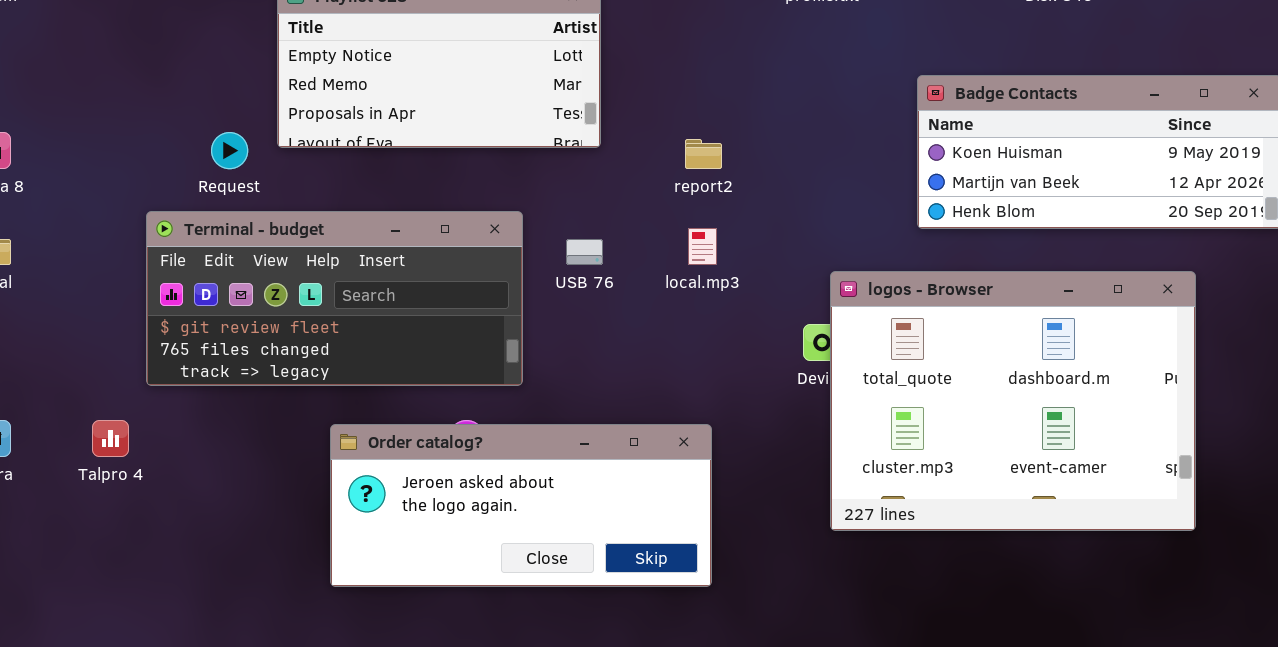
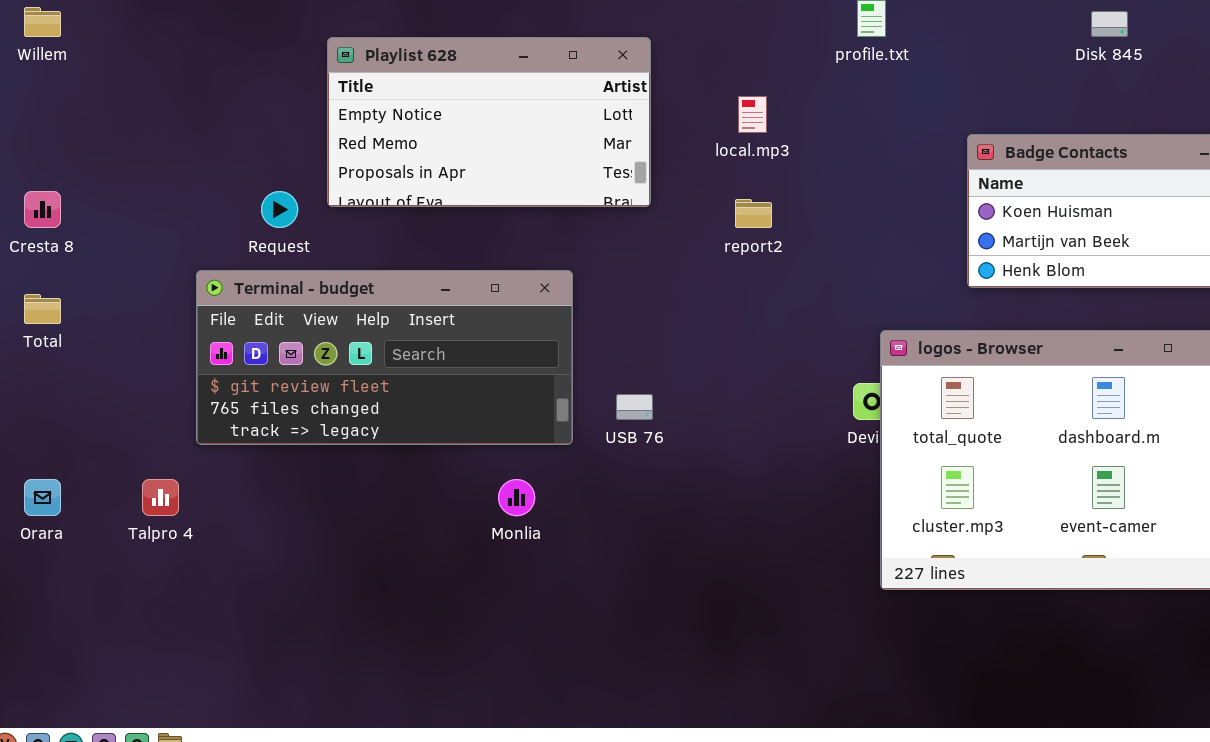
local.mp3: [688,228,717,265] -> [738,96,767,133], moved
USB 76: [566,239,603,265] -> [616,394,653,420], moved
Order catalog?: [330,424,712,587] -> none, closed

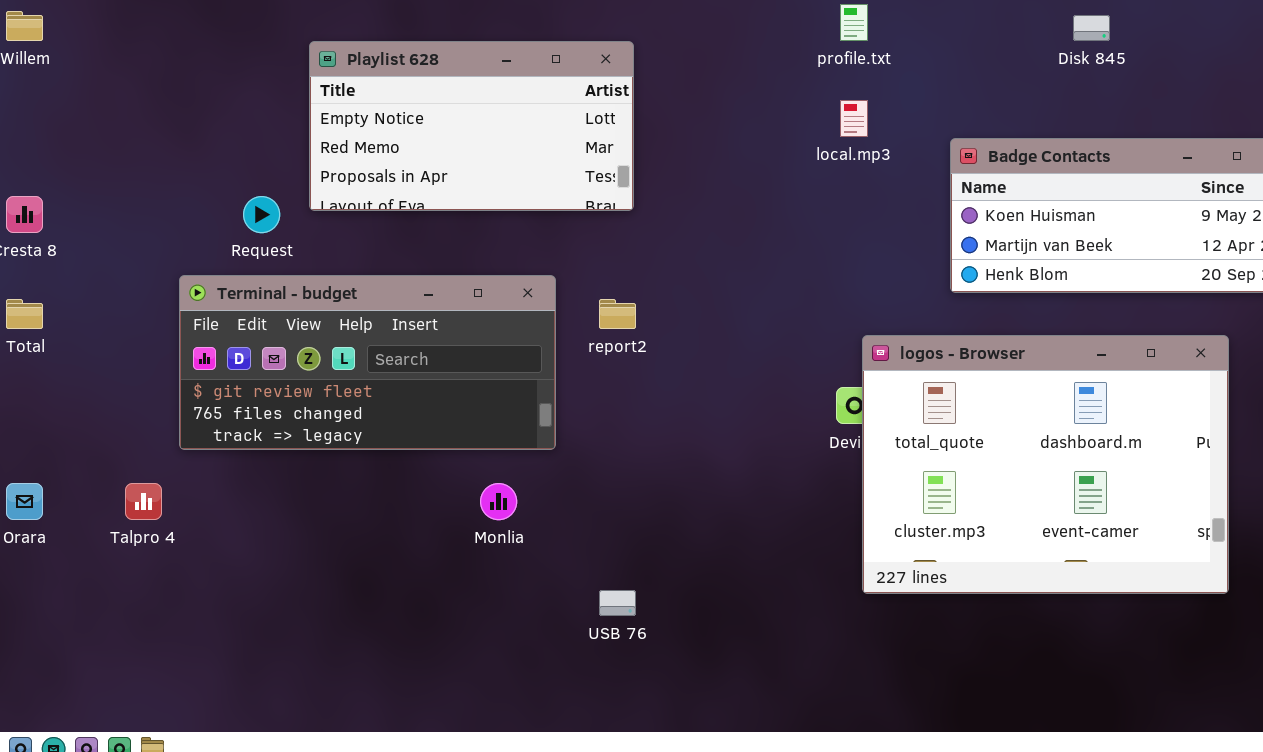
local.mp3: [738,96,767,133] -> [840,100,868,137], moved
report2: [735,199,772,228] -> [599,299,636,329], moved
USB 76: [616,394,653,420] -> [599,590,636,616], moved

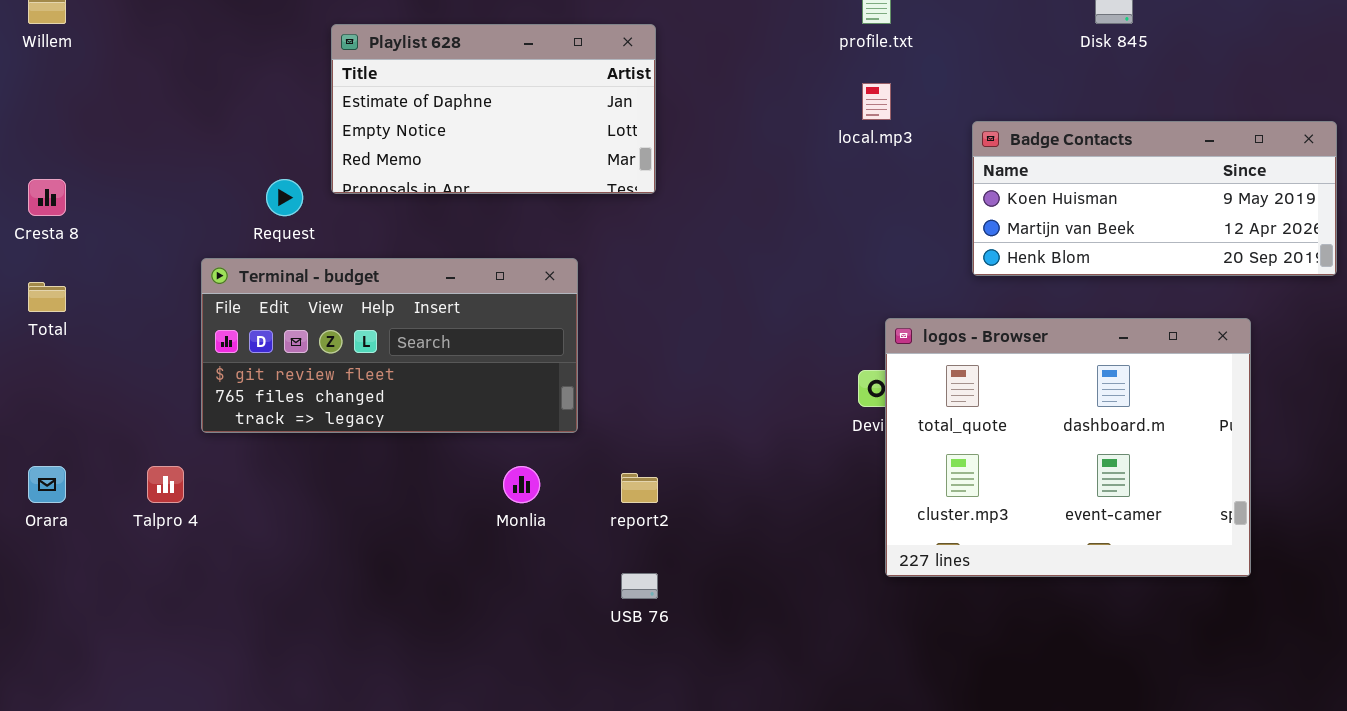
Playlist 628: [309,41,634,211] -> [331,24,656,194], scrolled up 1 row
report2: [599,299,636,329] -> [621,473,658,503], moved

